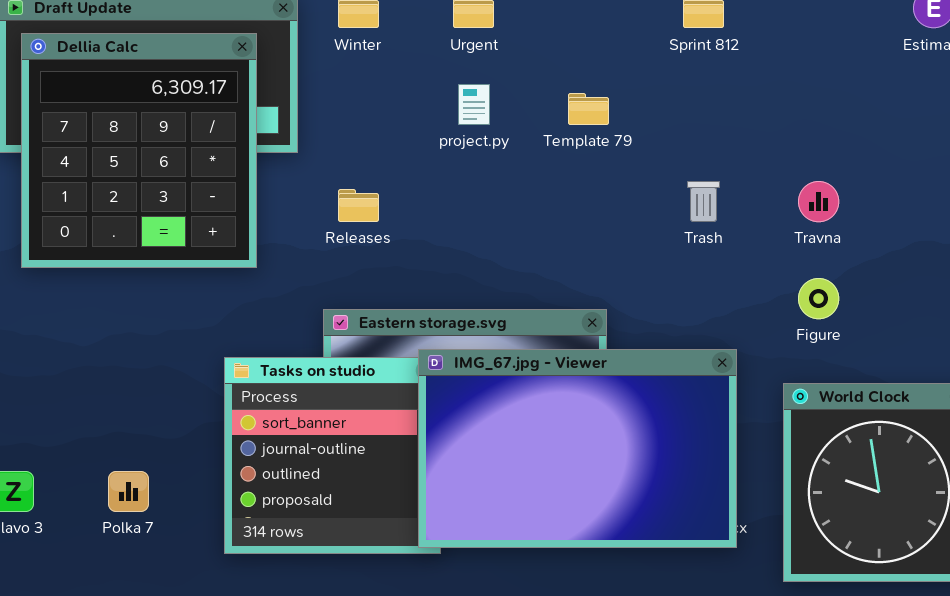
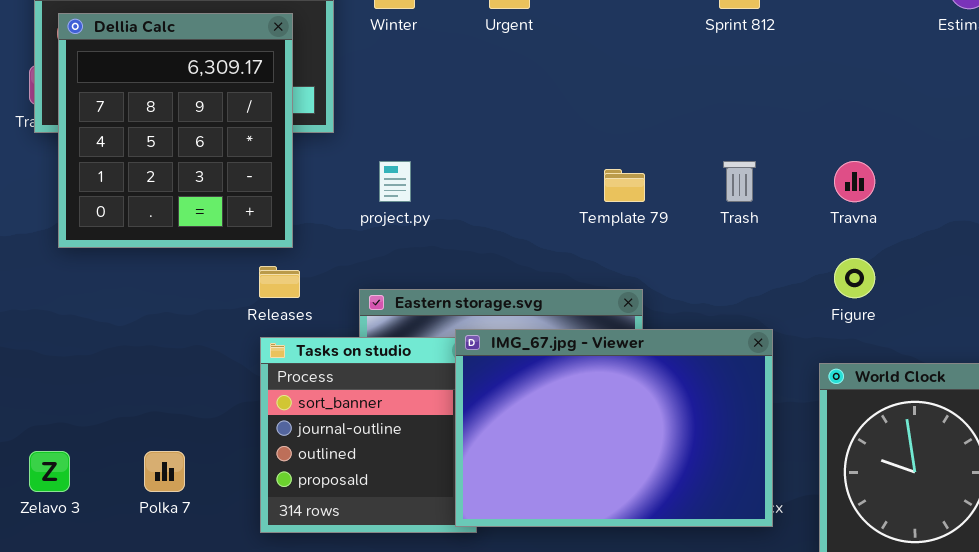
project.py: [458,84,490,125] -> [379,161,411,202], moved
Template 79: [568,93,609,125] -> [604,169,645,202], moved
Releases: [338,189,379,222] -> [259,266,300,298], moved

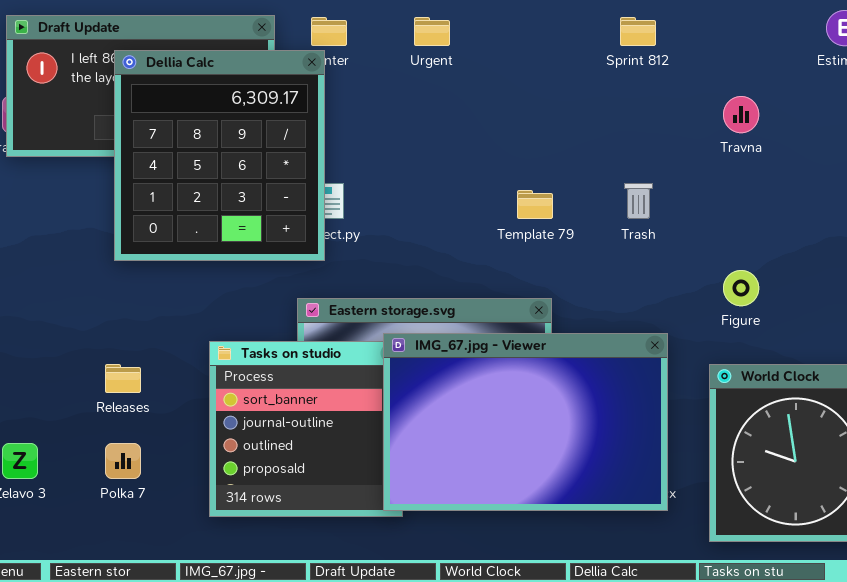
Dellia Calc: [58,13,293,248] -> [114,50,325,261], moved
Travna: [834,161,875,202] -> [723,96,759,133], moved
Releases: [259,266,300,298] -> [105,364,141,393], moved

